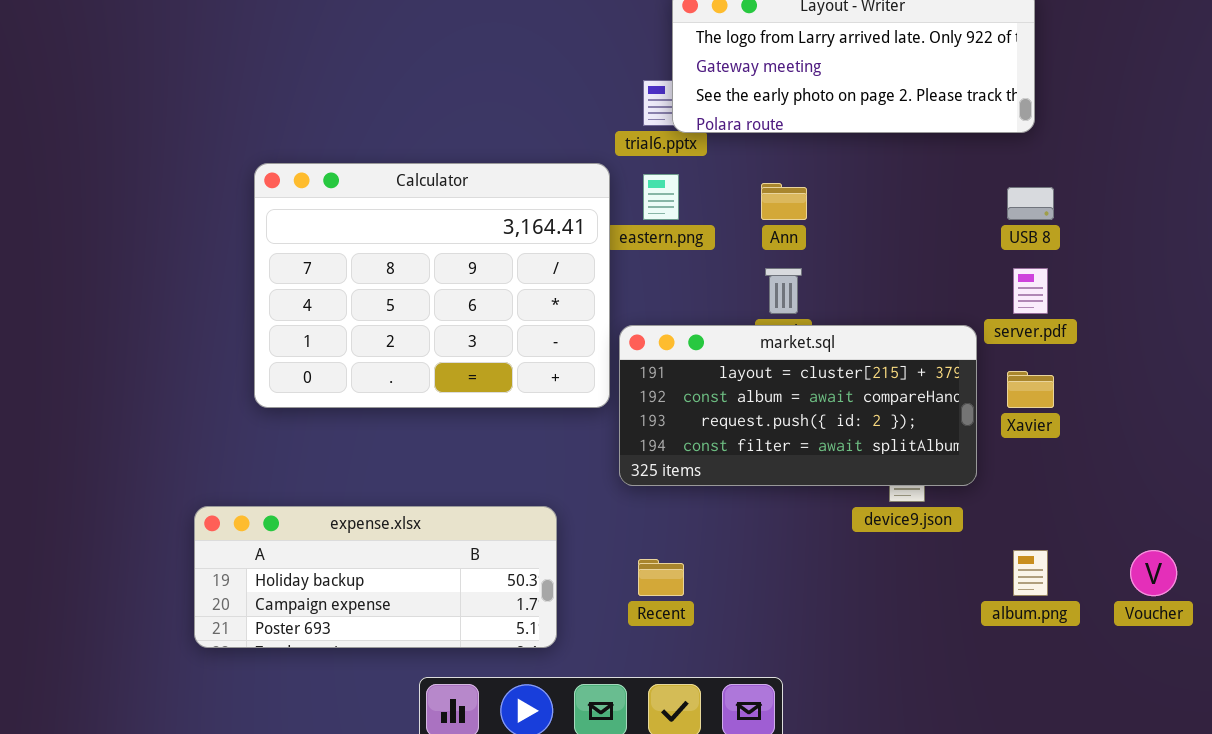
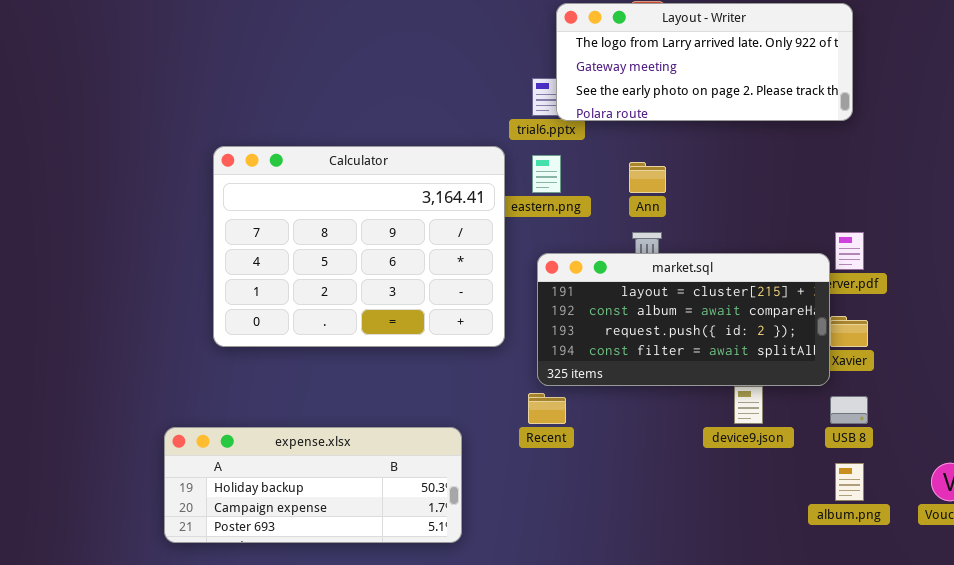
USB 8: [1007,187,1054,220] -> [830,396,868,424], moved
market.sql: [619,325,977,486] -> [537,253,830,386], moved
Recent: [638,559,684,596] -> [528,393,566,424], moved

